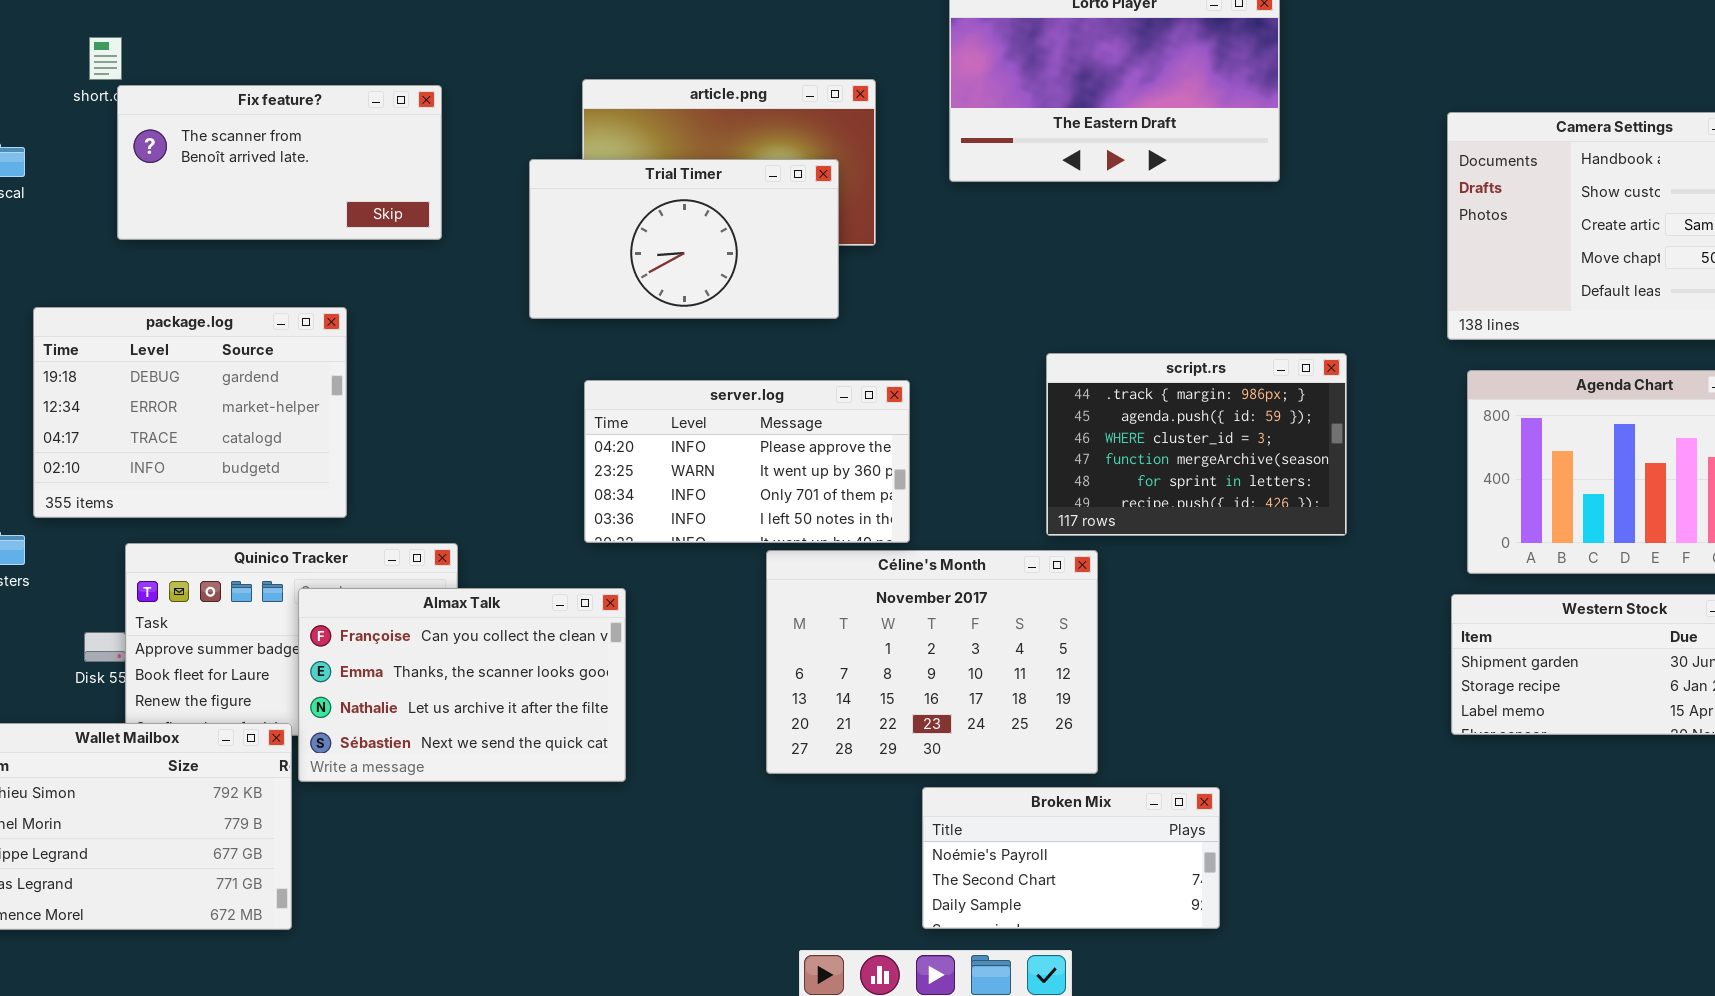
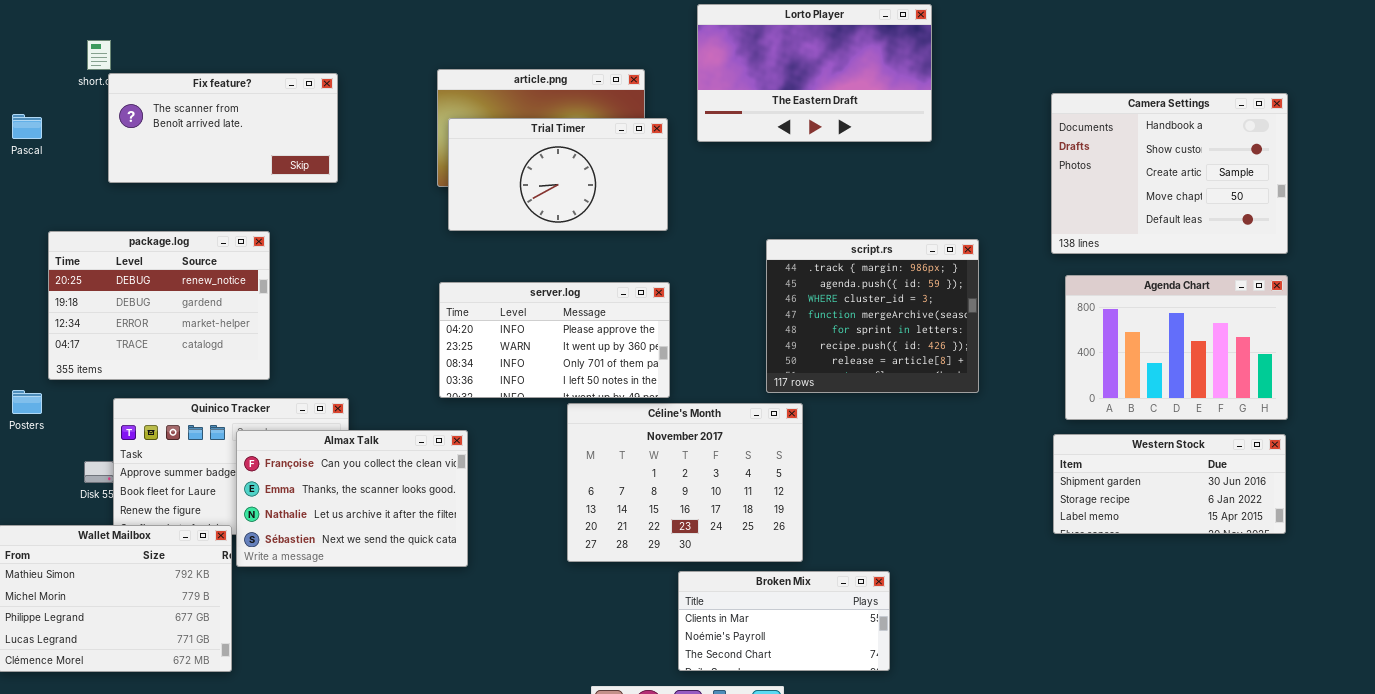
Trial Timer: [529,159,839,319] -> [448,118,668,231], moved
package.log: [33,307,347,518] -> [48,231,270,380], scrolled up 1 row
script.rs: [1046,353,1347,536] -> [766,239,979,393], resized
Broken Mix: [922,787,1220,929] -> [678,571,890,671], scrolled up 1 row

